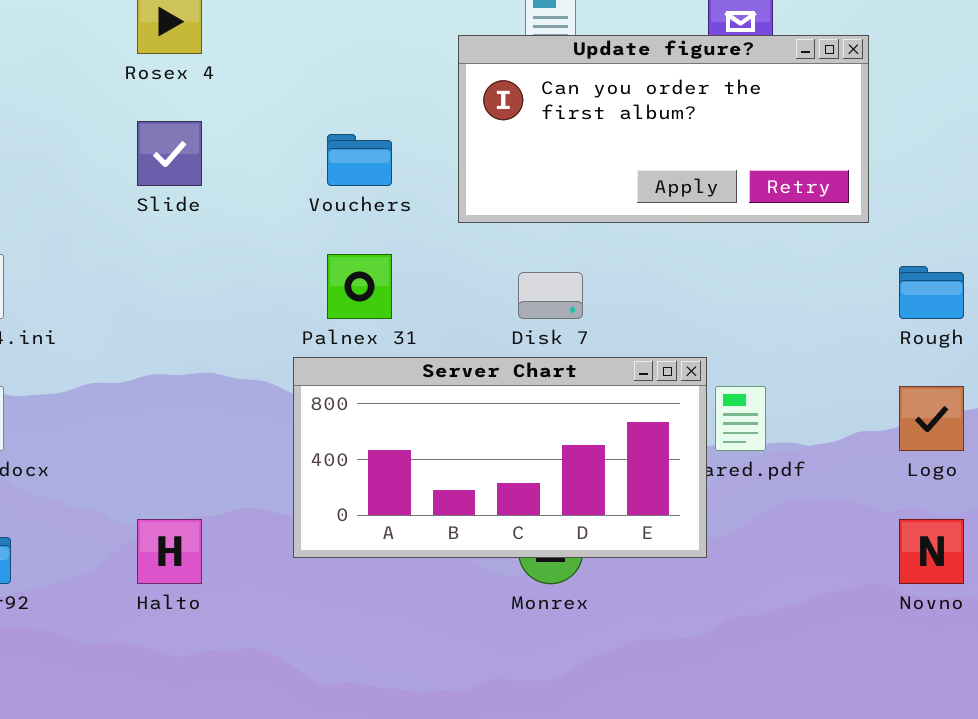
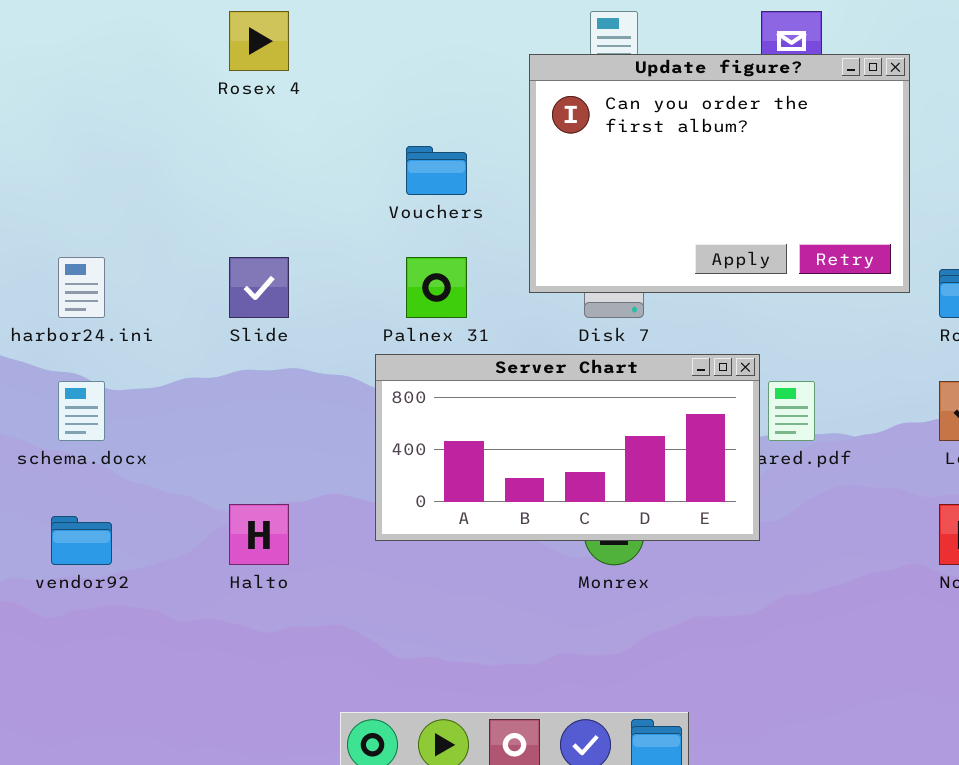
Update figure?: [458,35,869,223] -> [529,54,910,293], resized
Slide: [137,121,202,186] -> [229,257,289,318], moved

